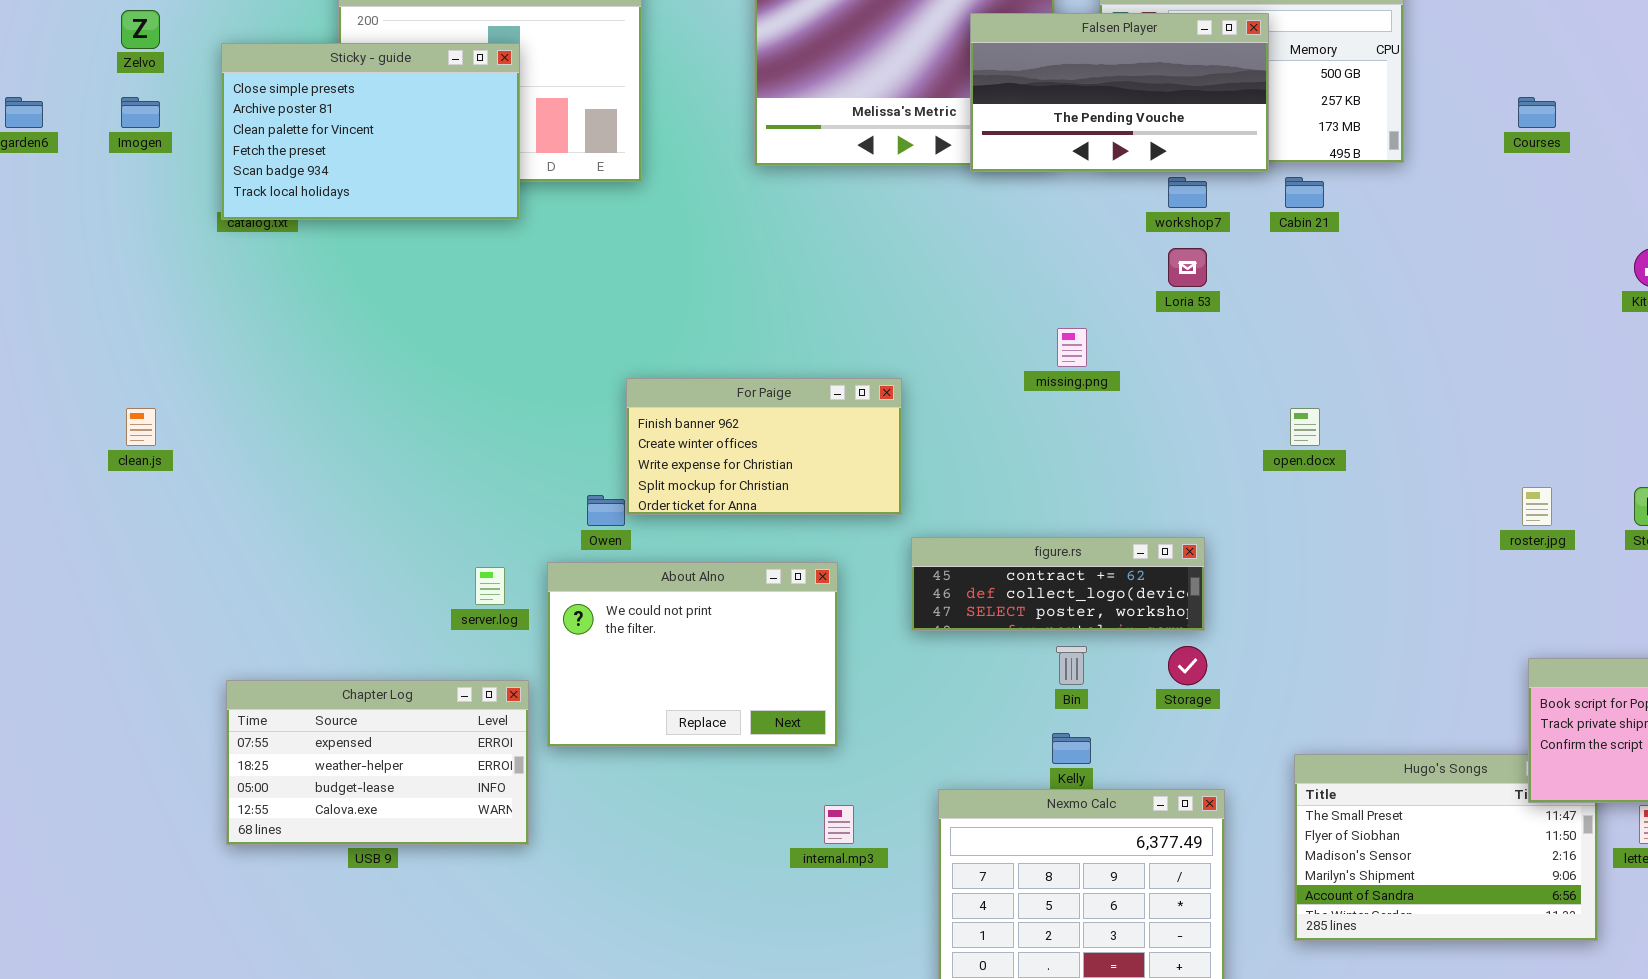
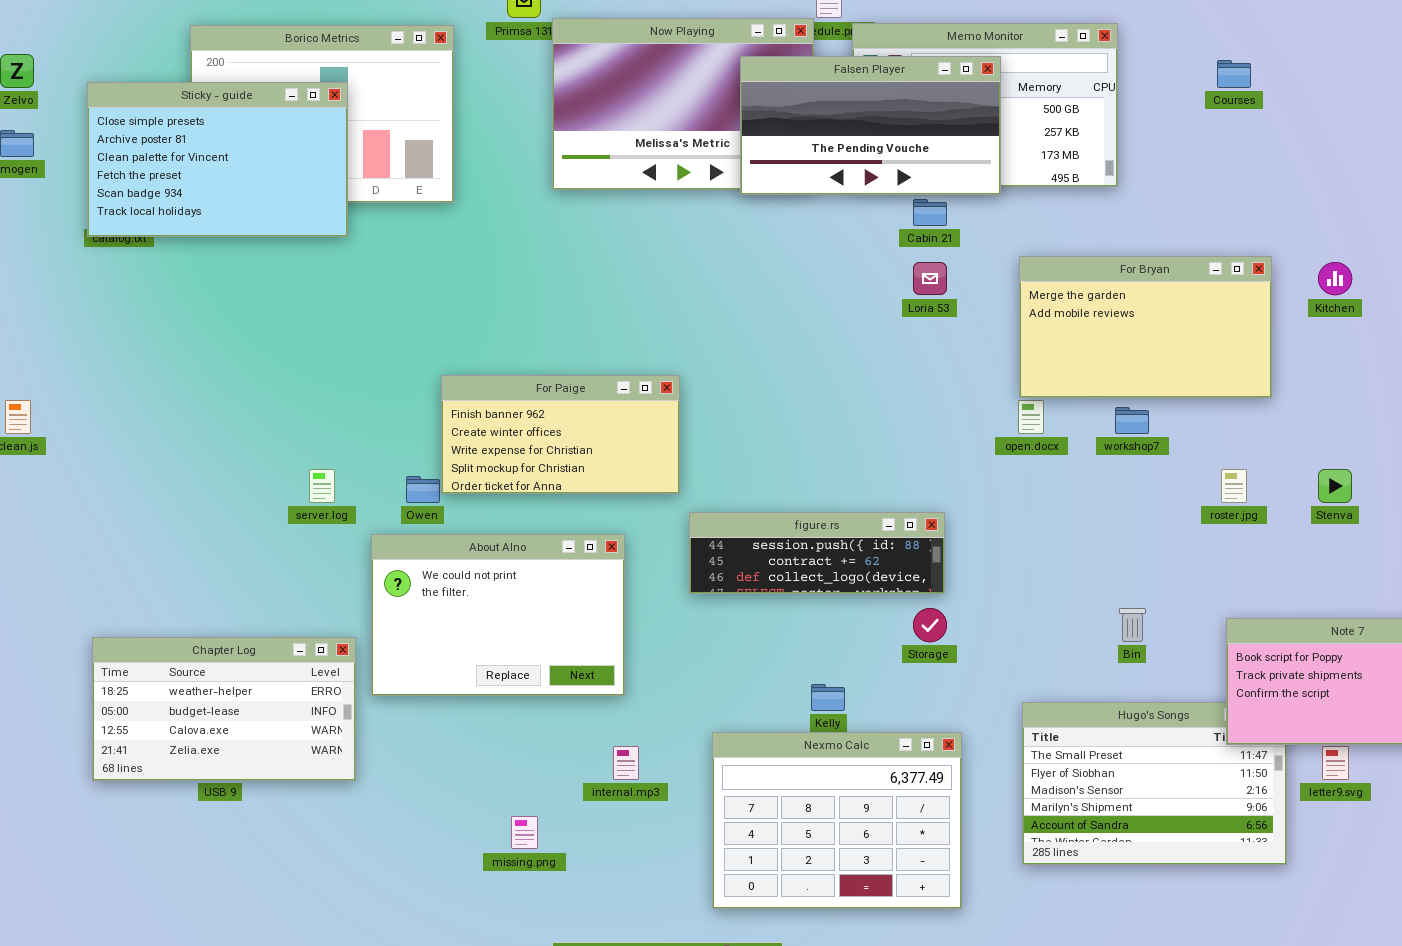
Courses: [1518,97,1556,128] -> [1217,60,1251,88], moved
workshop7: [1168,177,1207,208] -> [1115,407,1149,434], moved
Cabin 21: [1285,177,1324,208] -> [913,199,947,226], moved
For Bryan: none -> [1019,256,1272,398], opened
missing.png: [1057,328,1087,367] -> [511,816,538,849], moved
figure.rs: [911,537,1205,631] -> [689,512,945,594], scrolled up 1 row
server.log: [475,567,505,605] -> [309,469,335,503], moved
Bin: [1056,646,1087,685] -> [1119,608,1146,642], moved
Chapter Log: [226,680,529,845] -> [92,637,356,781], scrolled down 1 row

